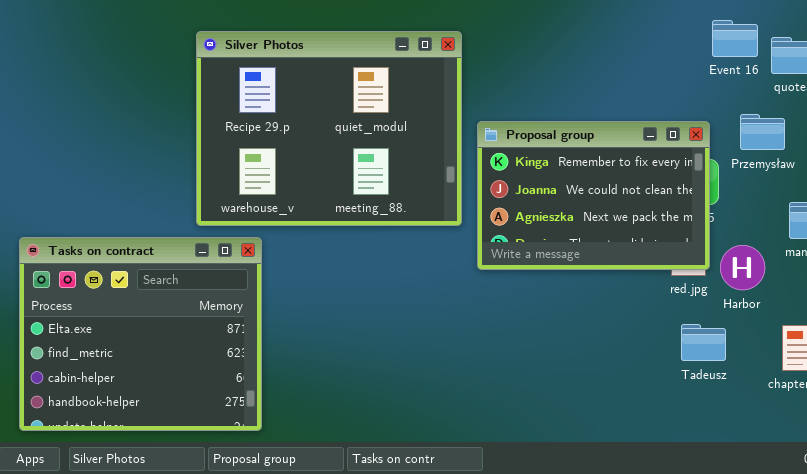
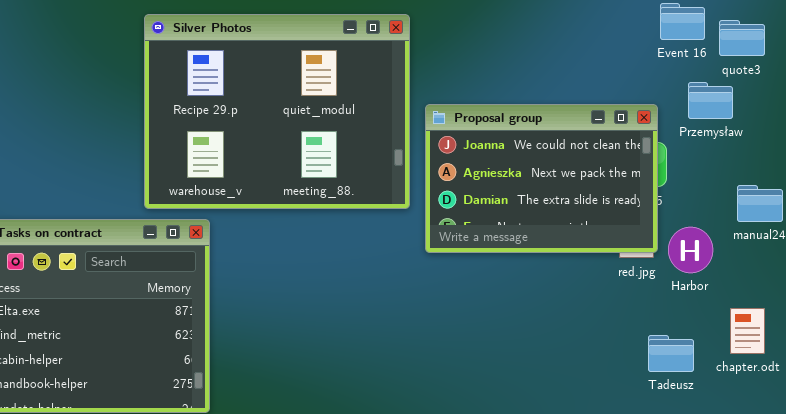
Przemysław: [740,114,785,150] -> [688,82,733,119], moved
Proposal group: [477,121,710,270] -> [425,104,658,253], scrolled down 1 row
Tadeusz: [681,324,726,361] -> [648,335,694,372], moved

